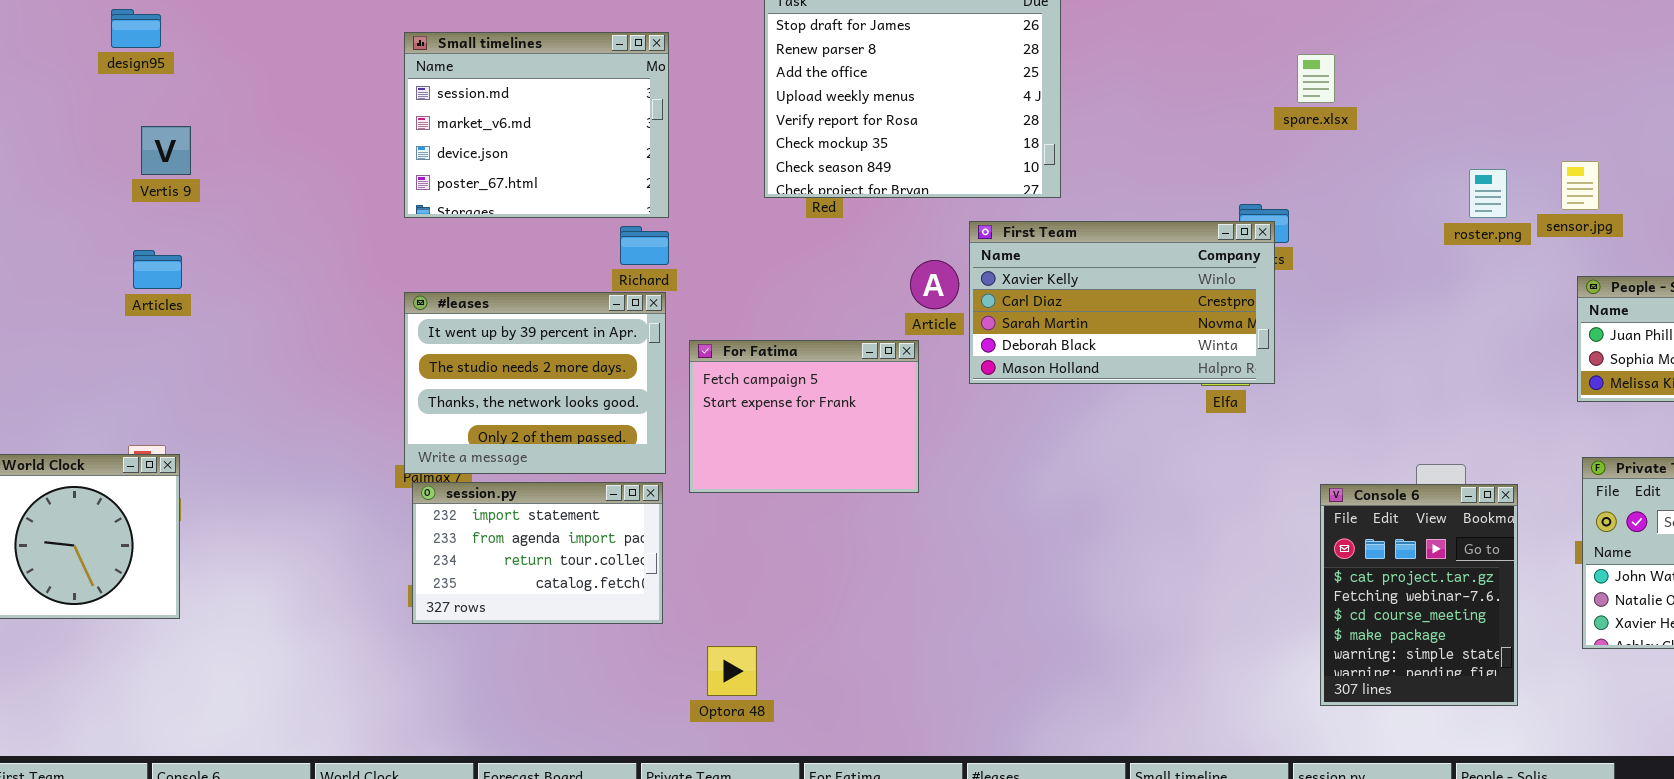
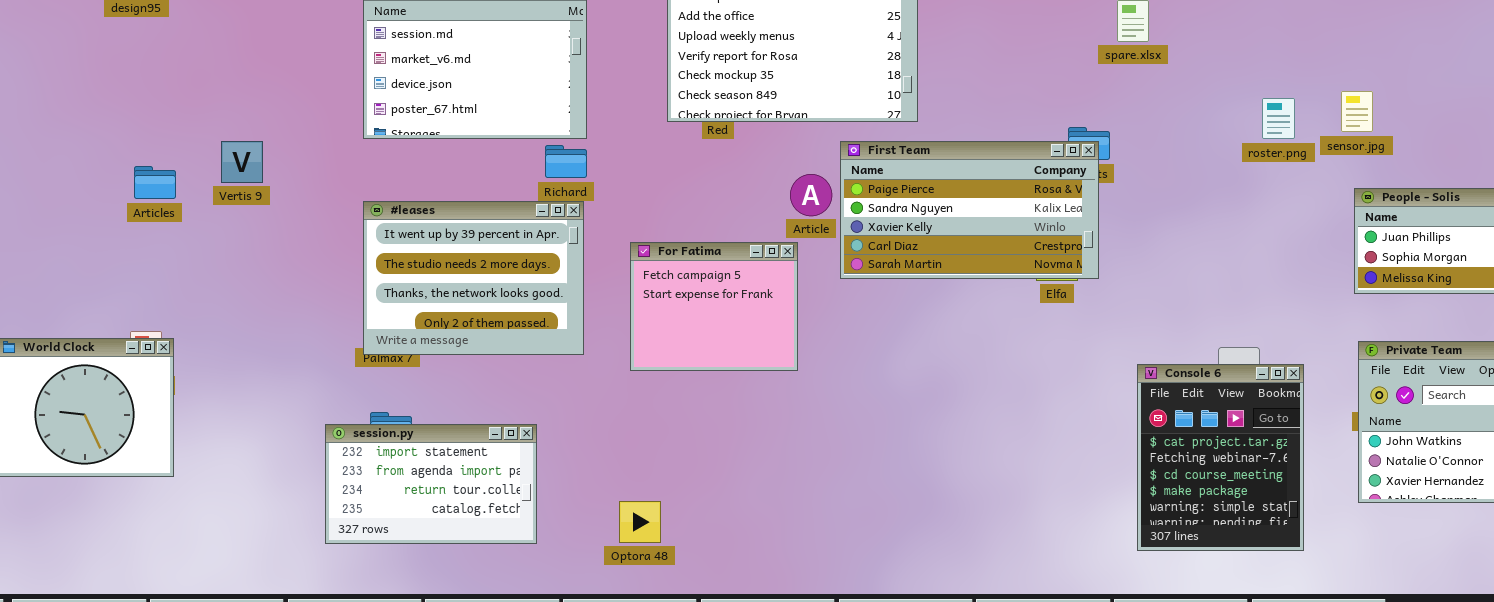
Vertis 9: [141,126,191,175] -> [221,141,263,183], moved
First Team: [969,221,1275,384] -> [840,141,1099,279], scrolled up 2 rows
For Fatima: [689,340,919,493] -> [630,242,798,371], resized
session.py: [412,482,663,624] -> [325,424,537,544], moved

